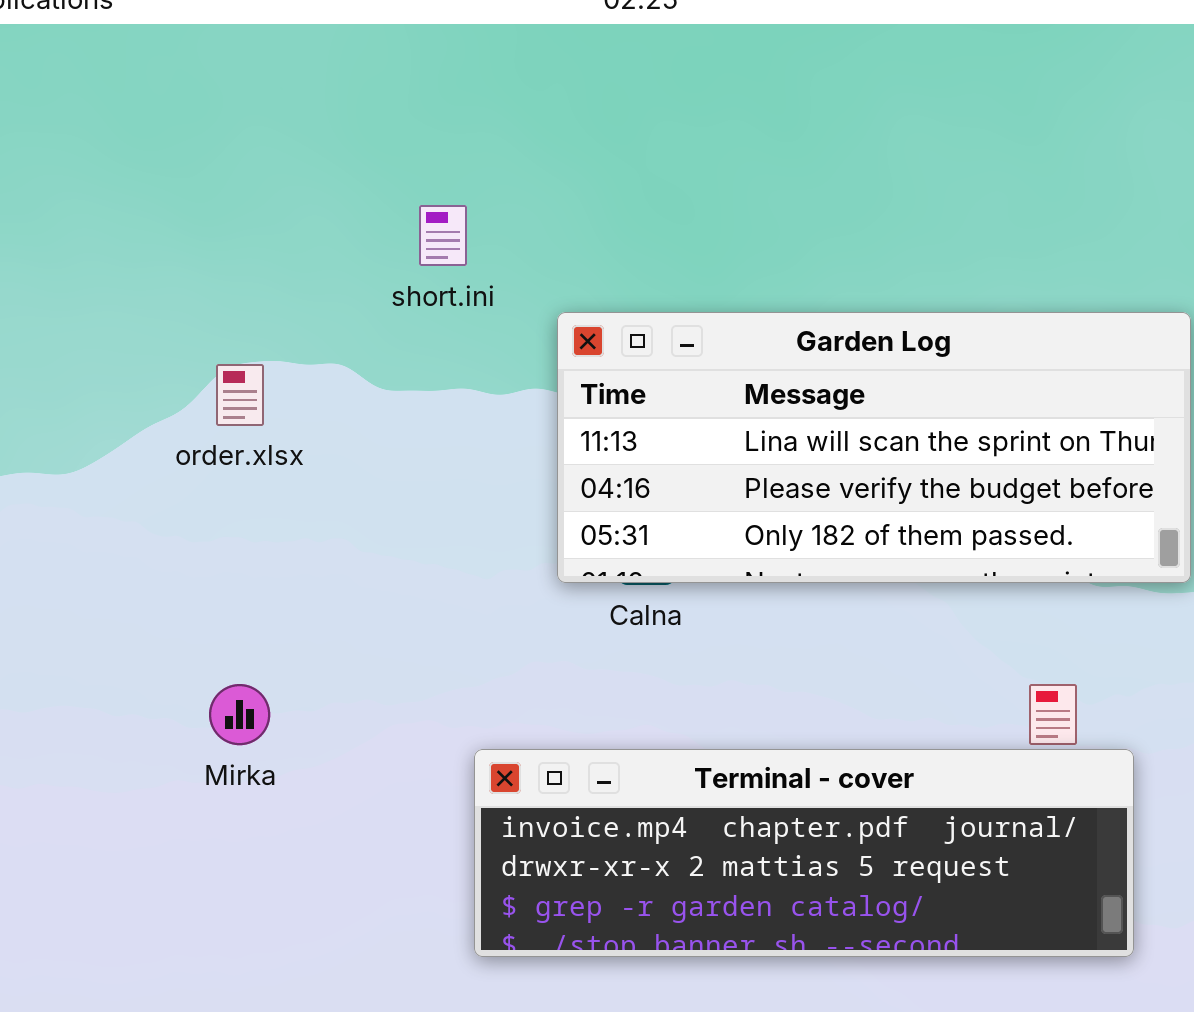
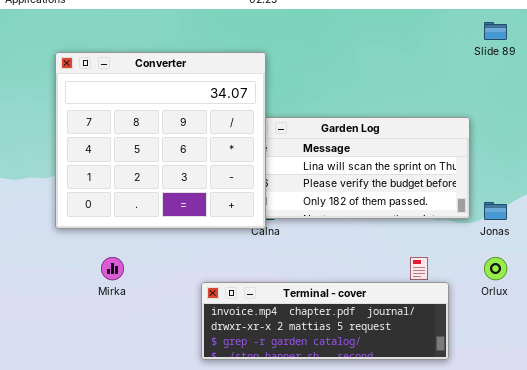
Converter: none -> [55,52,266,229], opened

